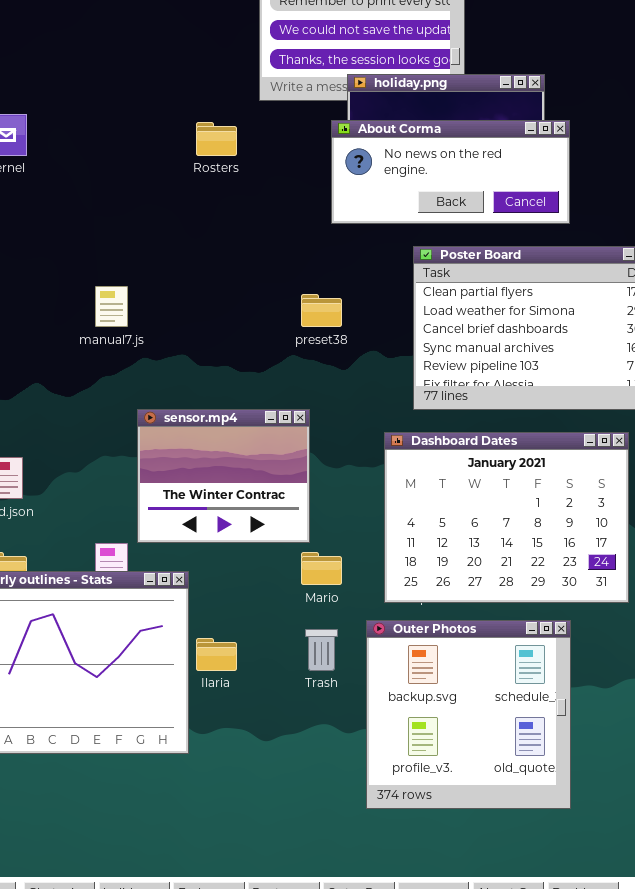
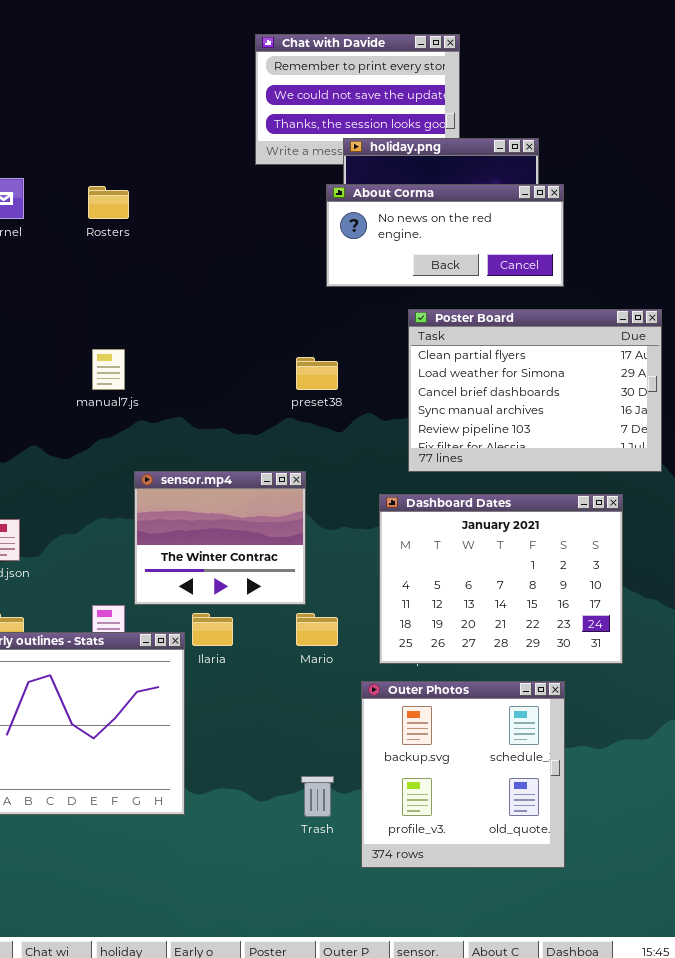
Rosters: [196,122,237,156] -> [88,186,129,219], moved
Trash: [305,629,338,671] -> [301,776,334,817], moved
Ilaria: [196,638,237,671] -> [192,613,233,646], moved

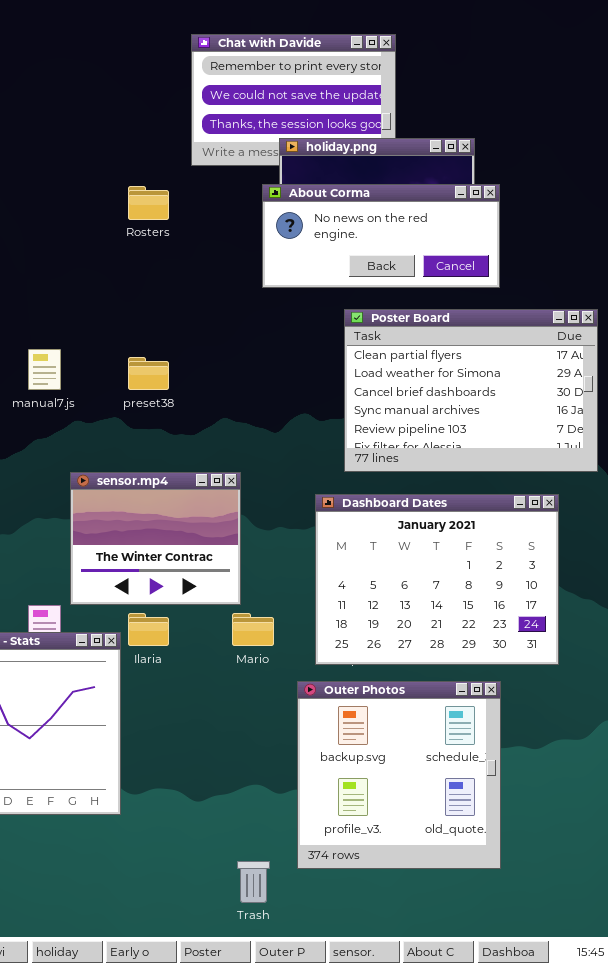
Rosters: [88,186,129,219] -> [128,186,169,220], moved
preset38: [296,357,338,390] -> [128,357,169,390], moved
Trash: [301,776,334,817] -> [237,861,270,903], moved

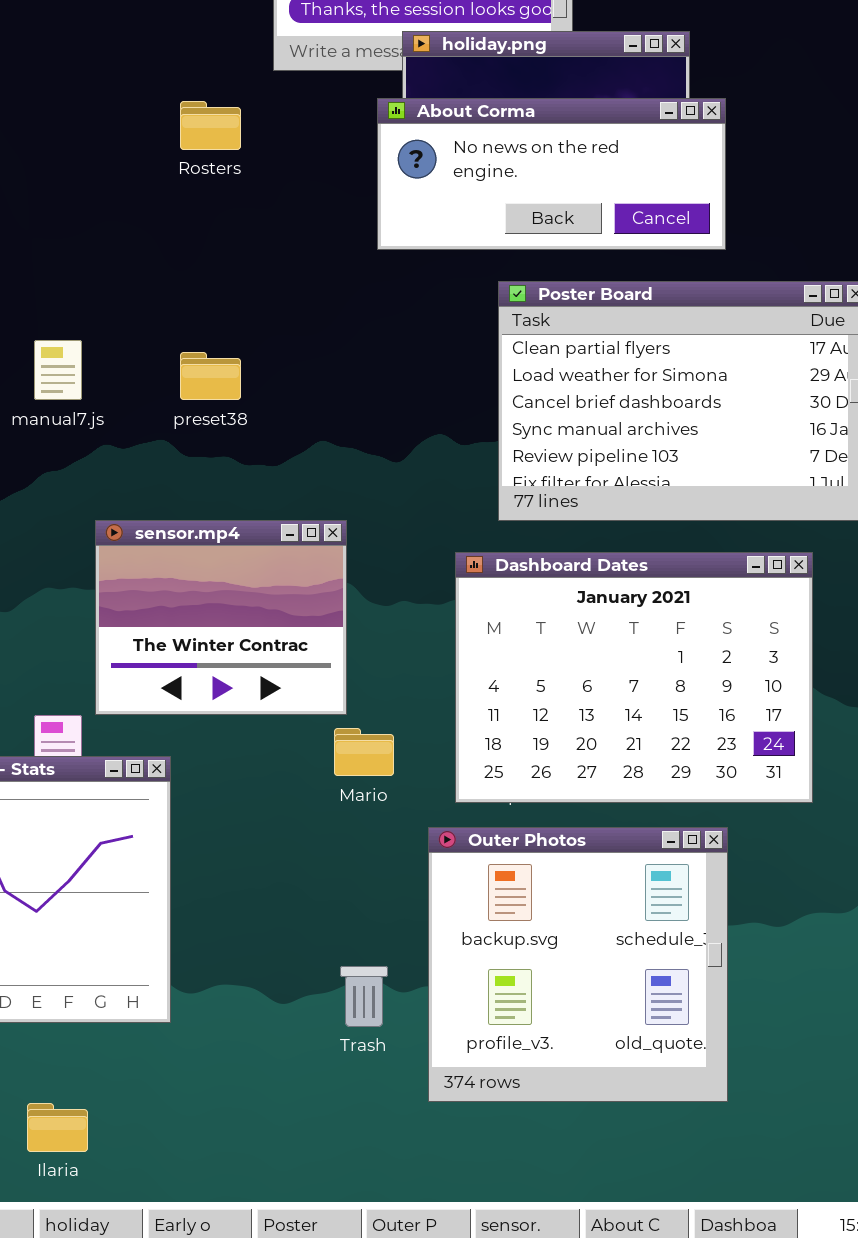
Ilaria: [128,613,169,646] -> [27,1103,88,1152], moved
Trash: [237,861,270,903] -> [340,966,388,1027], moved

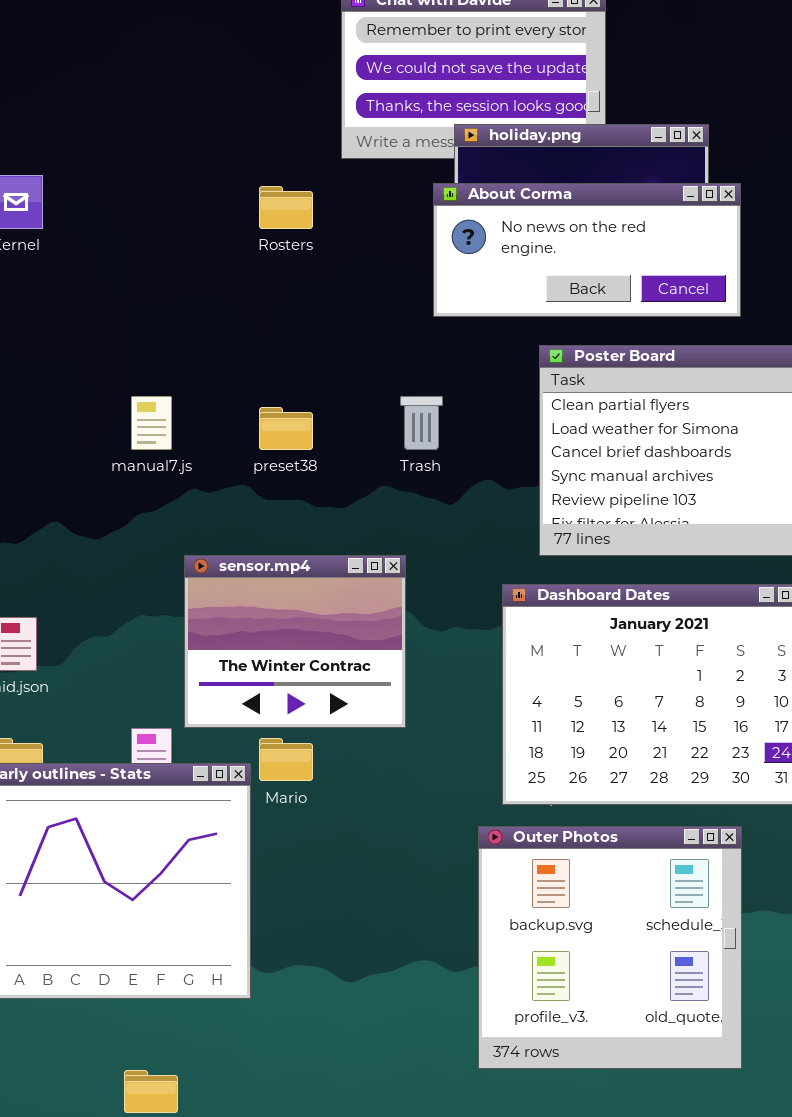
Mario: [334,728,394,776] -> [259,738,313,781], moved
Trash: [340,966,388,1027] -> [400,396,443,450], moved

